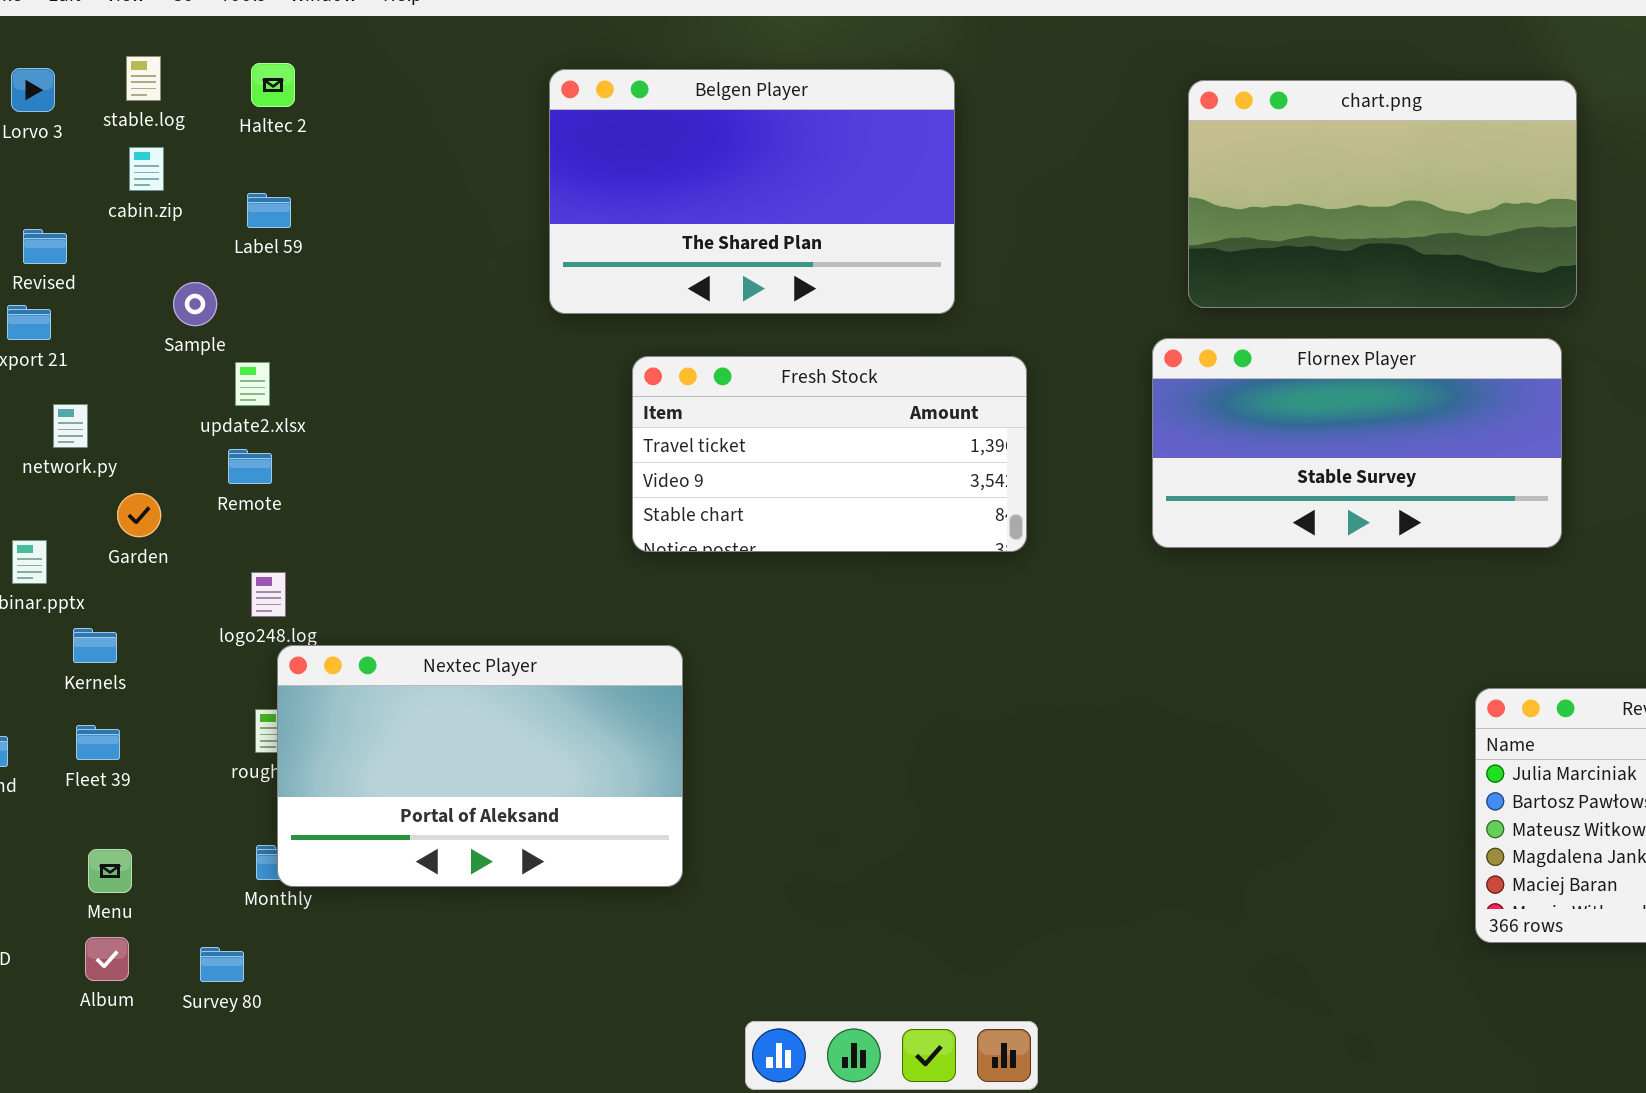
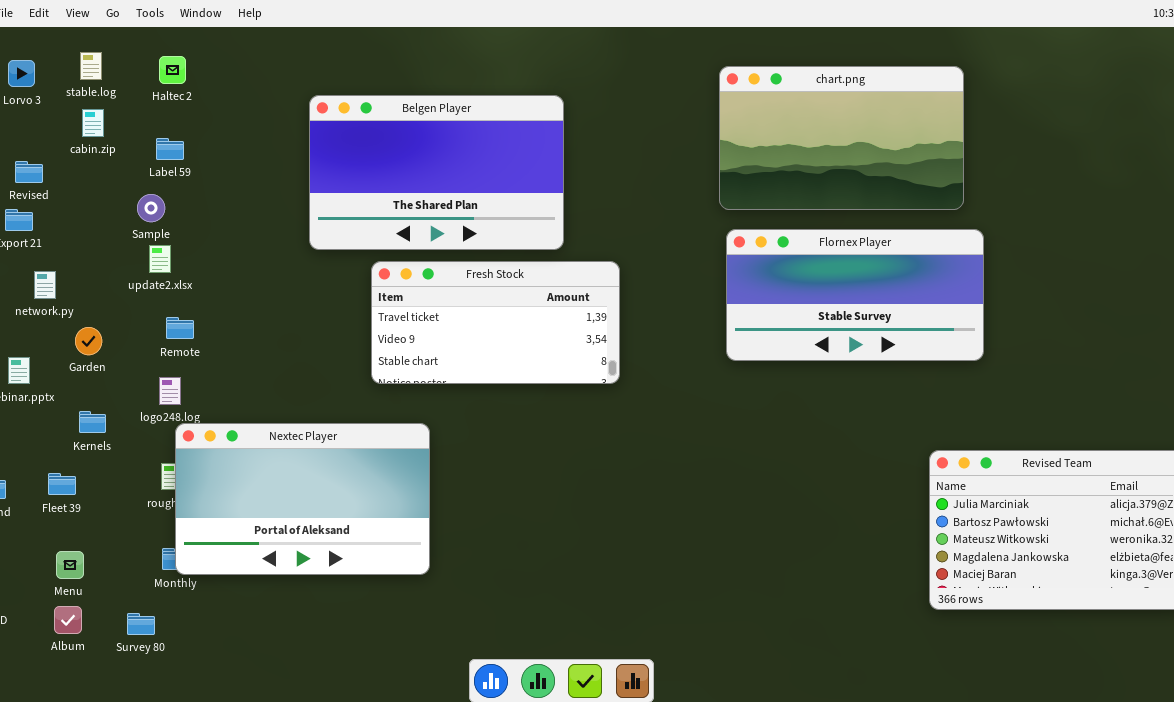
Belgen Player: [549,69,955,314] -> [309,95,564,250], moved
chart.png: [1188,80,1577,308] -> [719,66,964,210], moved
Sample: [173,282,217,326] -> [137,194,165,222], moved
Fresh Stock: [632,356,1027,552] -> [371,261,620,384], moved
Remote: [228,449,272,484] -> [166,317,194,339], moved
Kernels: [73,628,117,663] -> [79,411,106,433], moved

